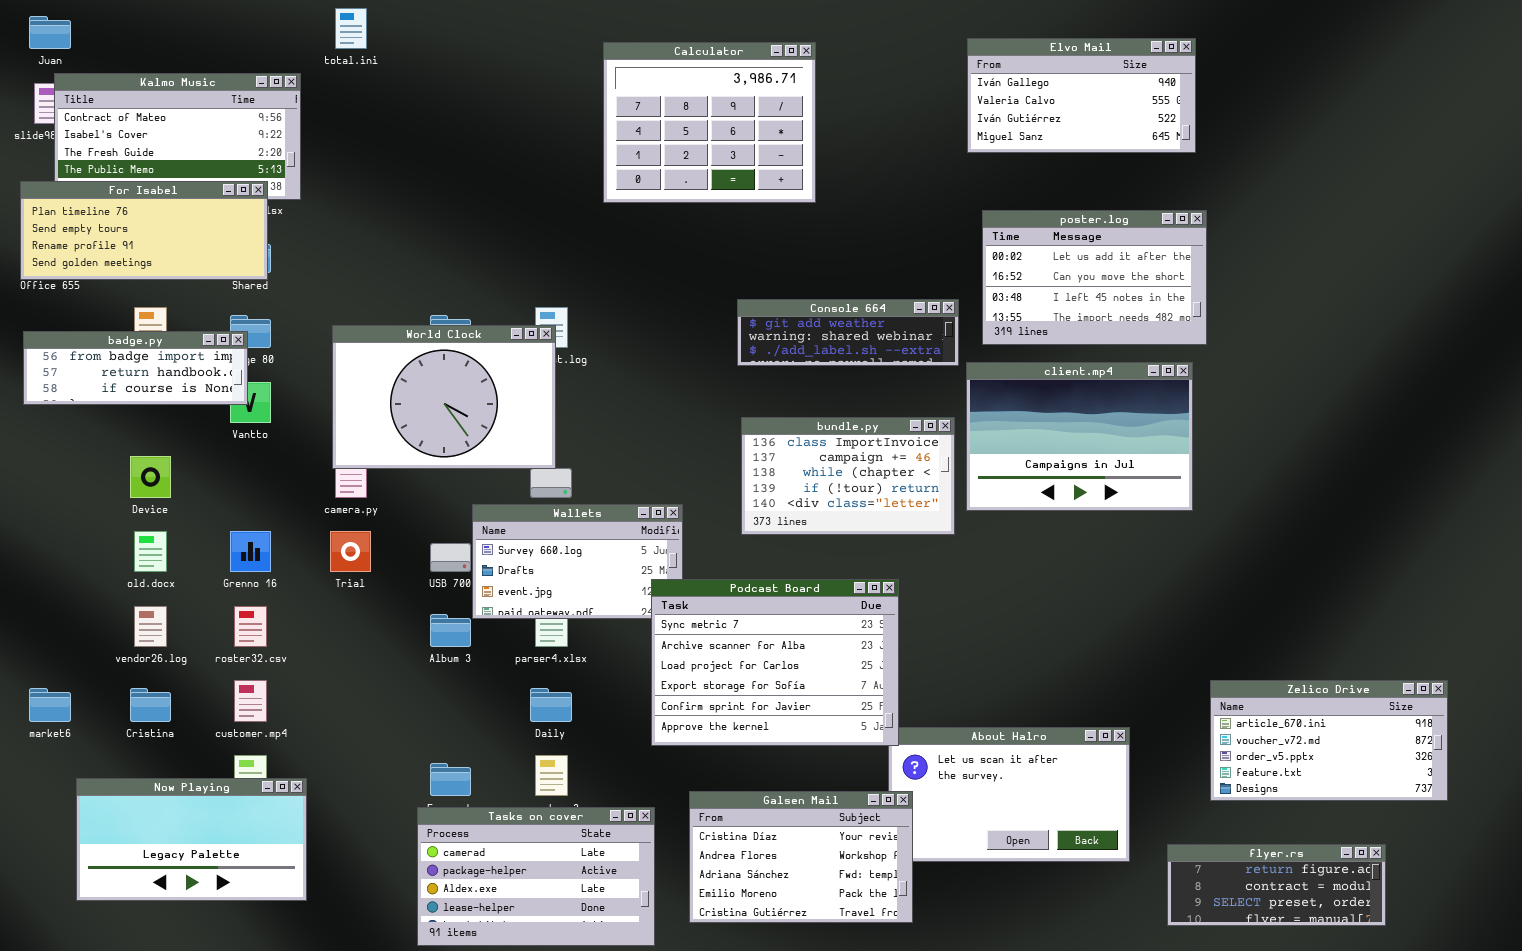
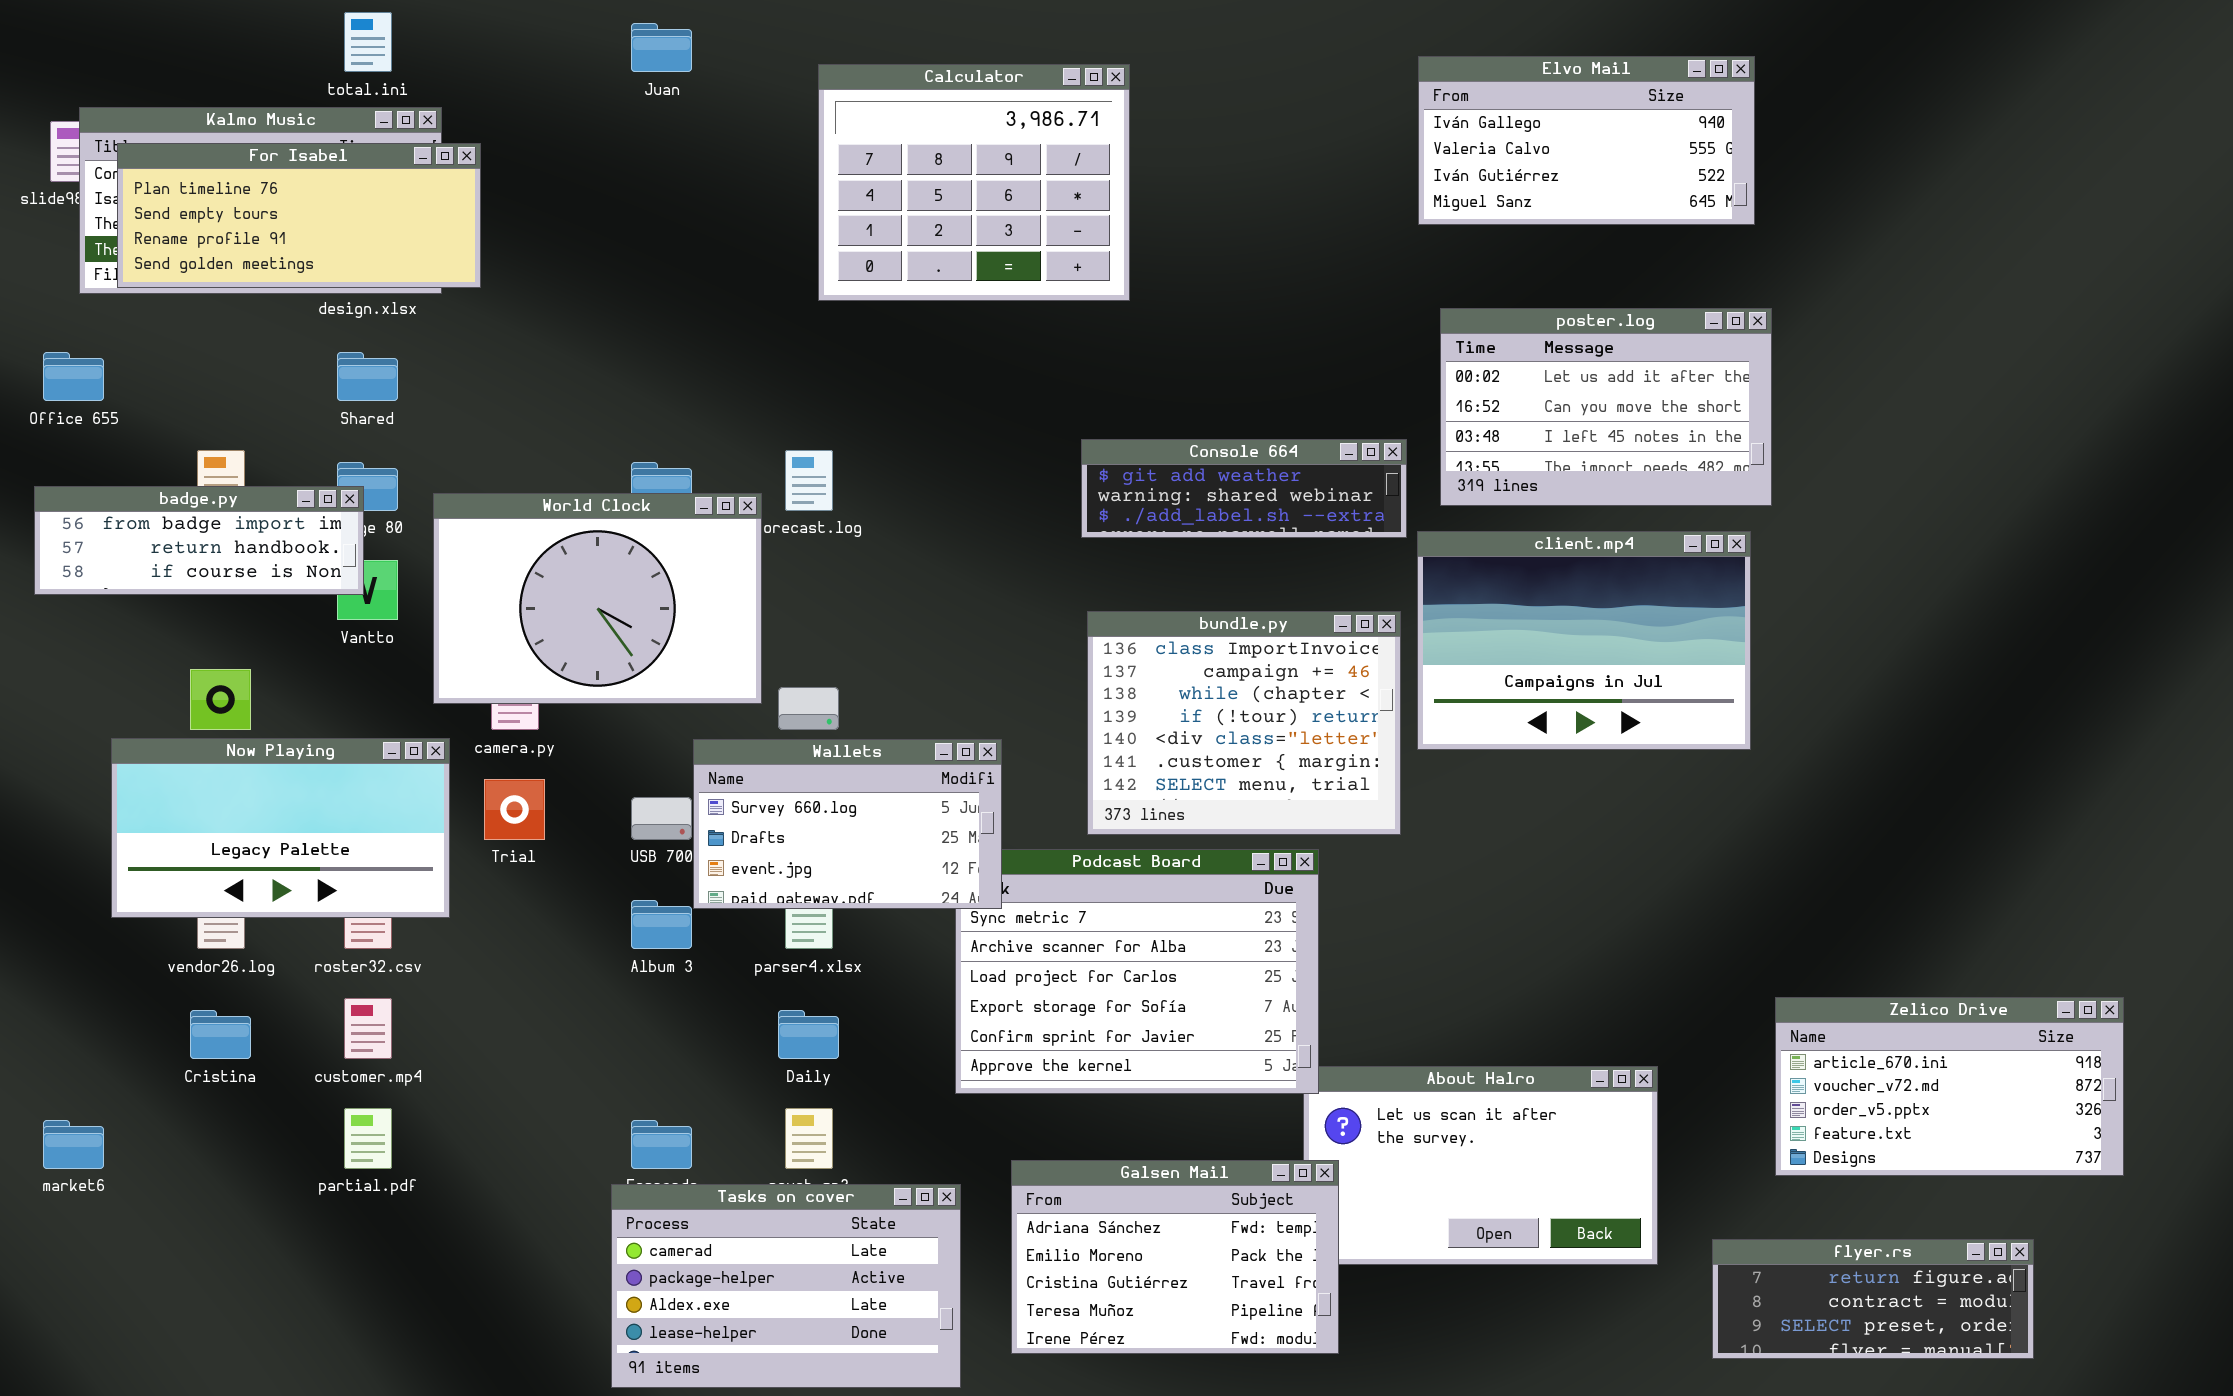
total.ini: [335,8,367,49] -> [344,12,392,72], moved
Juan: [29,16,71,49] -> [631,23,692,72], moved
Calculator: [603,42,816,203] -> [818,64,1130,301], moved
For Isabel: [20,181,268,280] -> [117,143,481,288], moved
World Clock: [332,325,556,469] -> [433,493,762,704], moved
bundle.py: [741,417,955,535] -> [1087,611,1401,835], resized
Wallets: [472,504,683,619] -> [693,739,1002,909], raised
market6: [29,688,71,722] -> [43,1120,104,1169], moved
Now Playing: [76,778,307,901] -> [111,738,450,918], moved
Galsen Mail: [689,791,913,923] -> [1011,1160,1339,1354], scrolled down 2 rows

